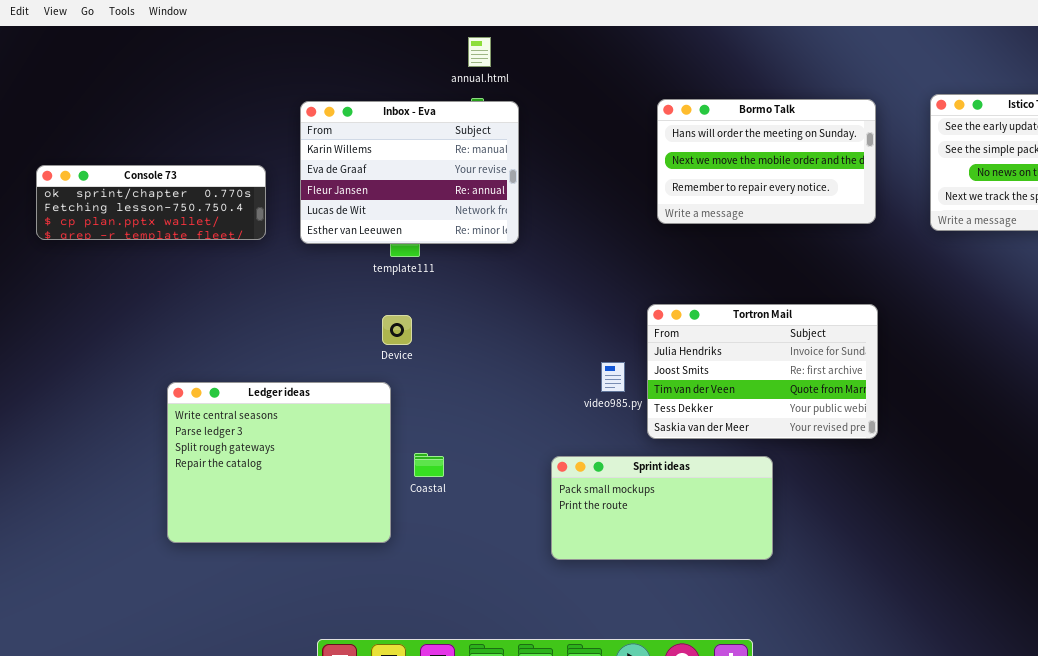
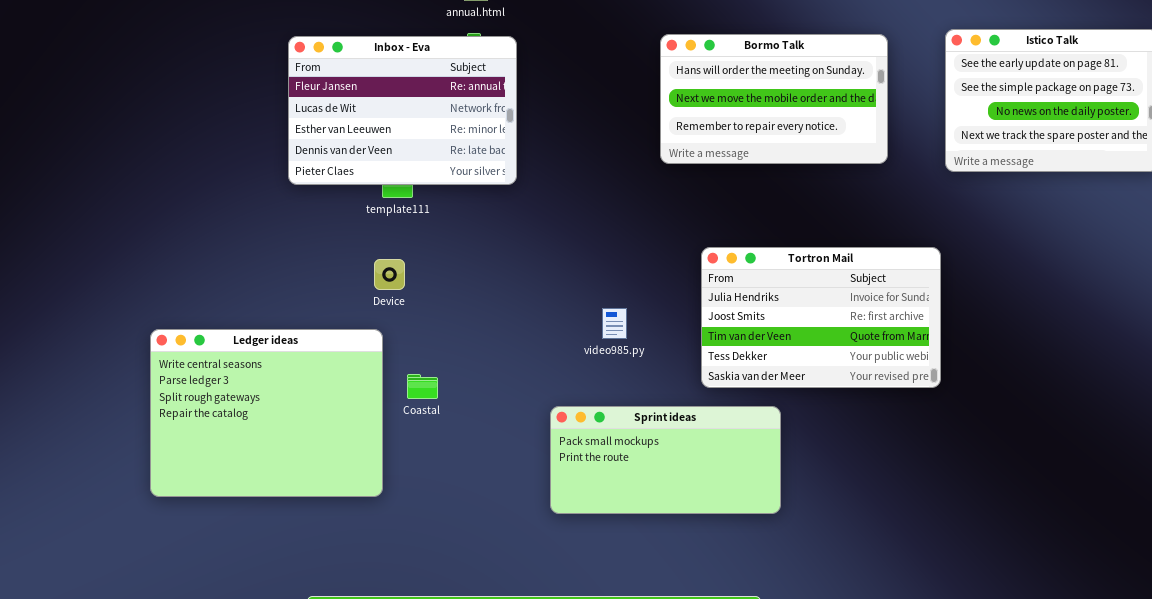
Inbox - Eva: [300,101,519,244] -> [288,36,517,185], scrolled down 2 rows
Console 73: [36,165,266,240] -> none, closed
Tortron Mail: [647,304,878,439] -> [701,247,941,388], moved
Coastal: [414,453,444,477] -> [407,374,438,399], moved

